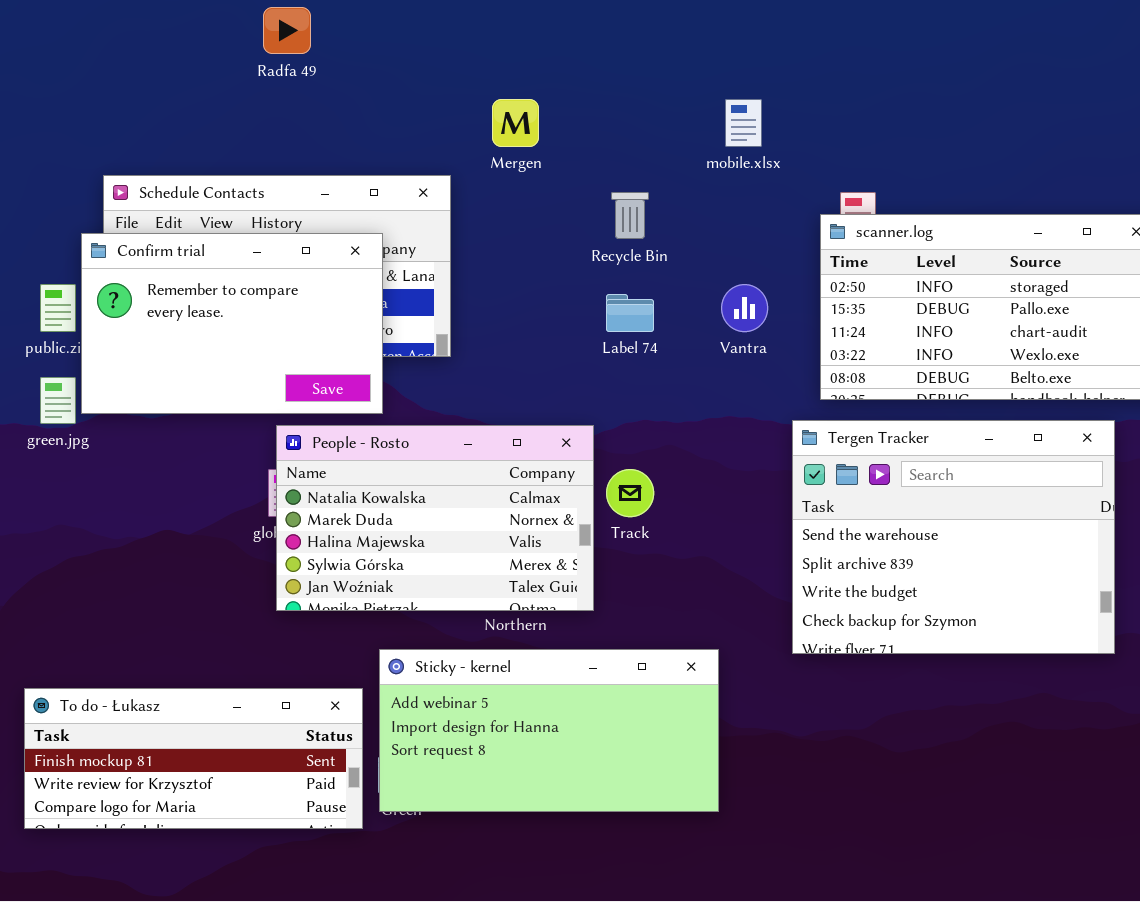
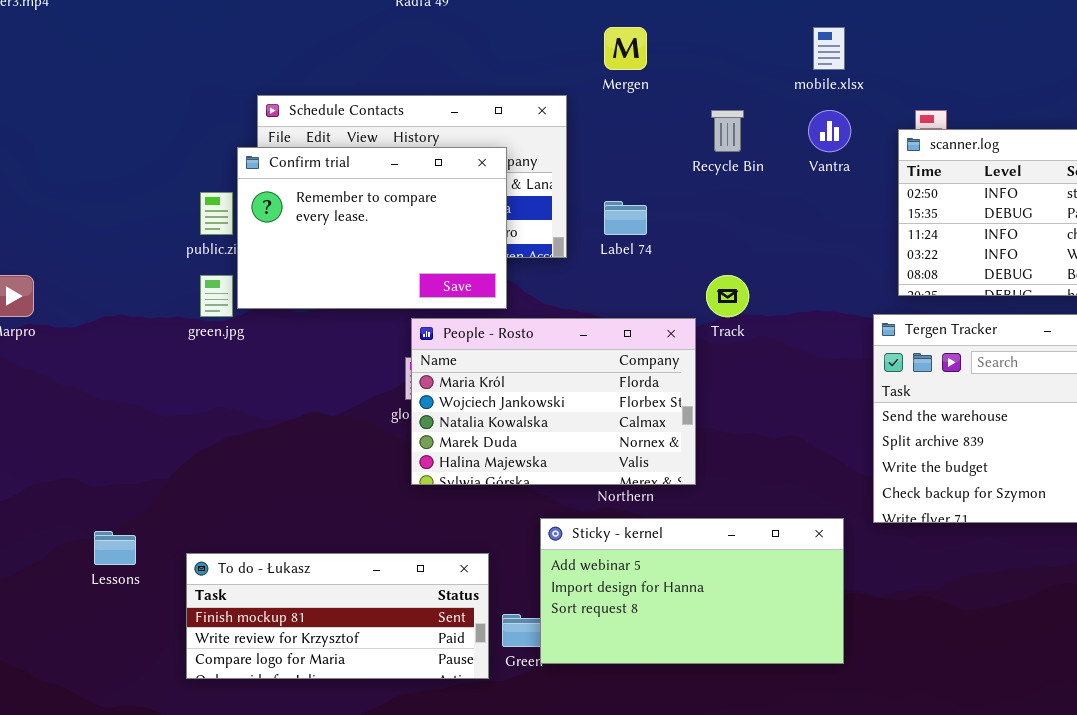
Vantra: [721,284,768,332] -> [808,110,851,152], moved
Label 74: [606,294,654,332] -> [604,201,647,235], moved
People - Rosto: [276,425,594,611] -> [411,318,696,485], scrolled up 2 rows
Track: [606,469,654,517] -> [706,275,749,317], moved
Sticky - kernel: [379,649,719,812] -> [540,518,844,664], moved

